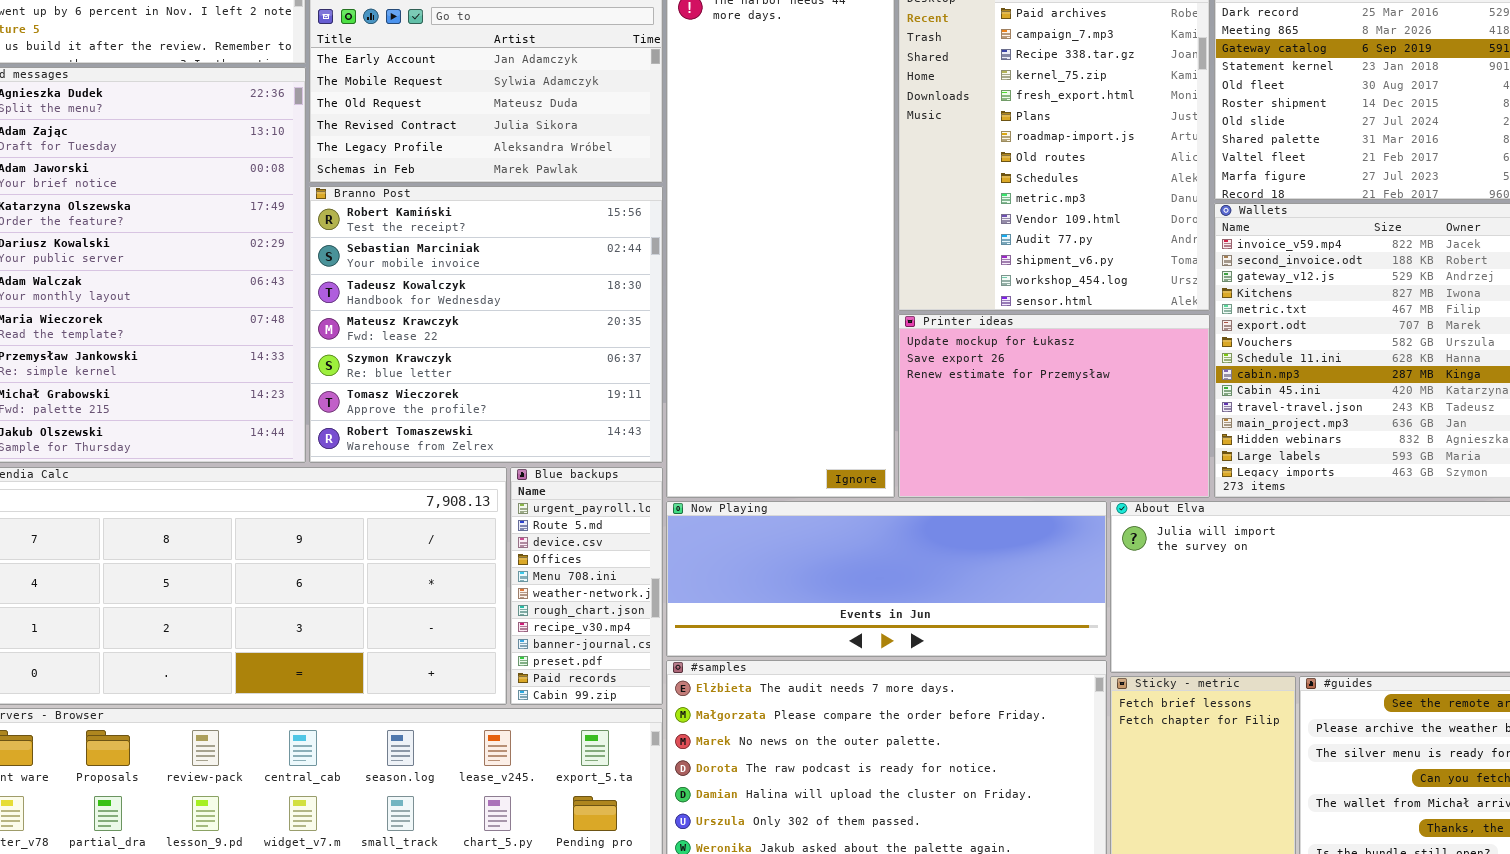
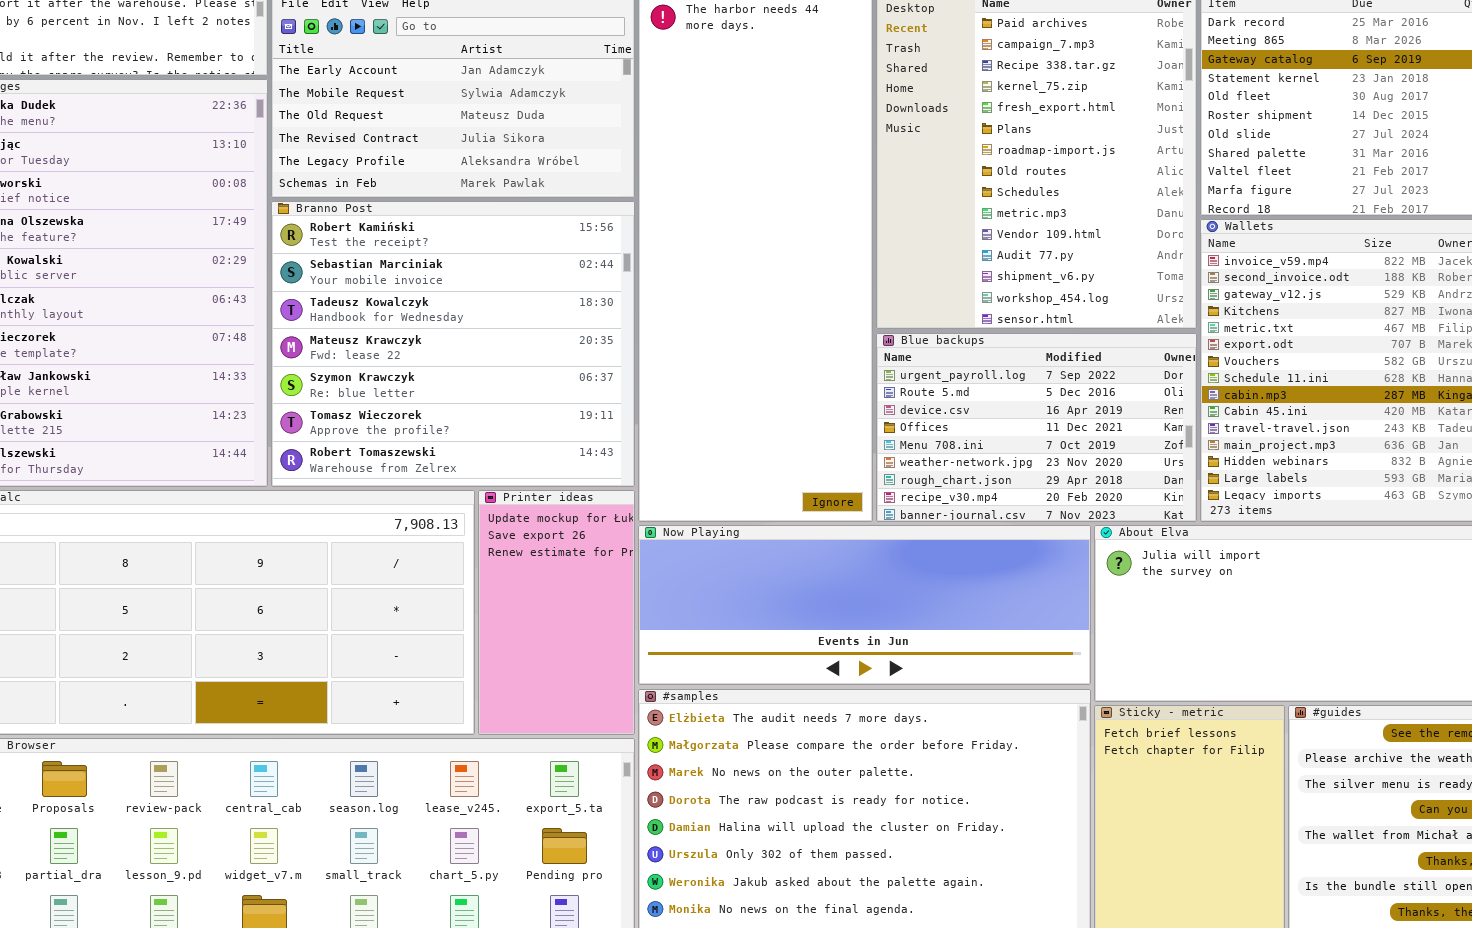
Printer ideas: [898,314,1210,498] -> [478,490,635,735], moved, resized
Blue backups: [510,467,663,705] -> [876,333,1197,522], moved, resized

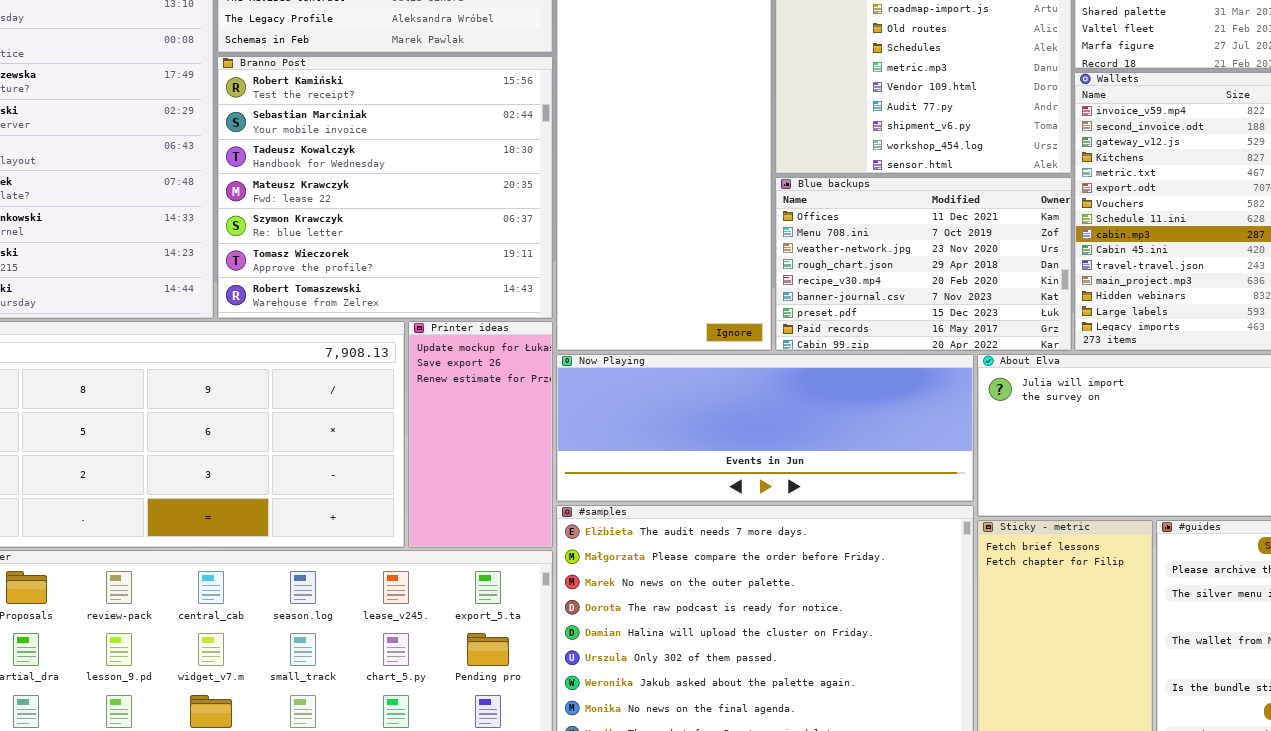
Blue backups: [876,333,1197,522] -> [775,177,1072,351], scrolled down 3 rows

